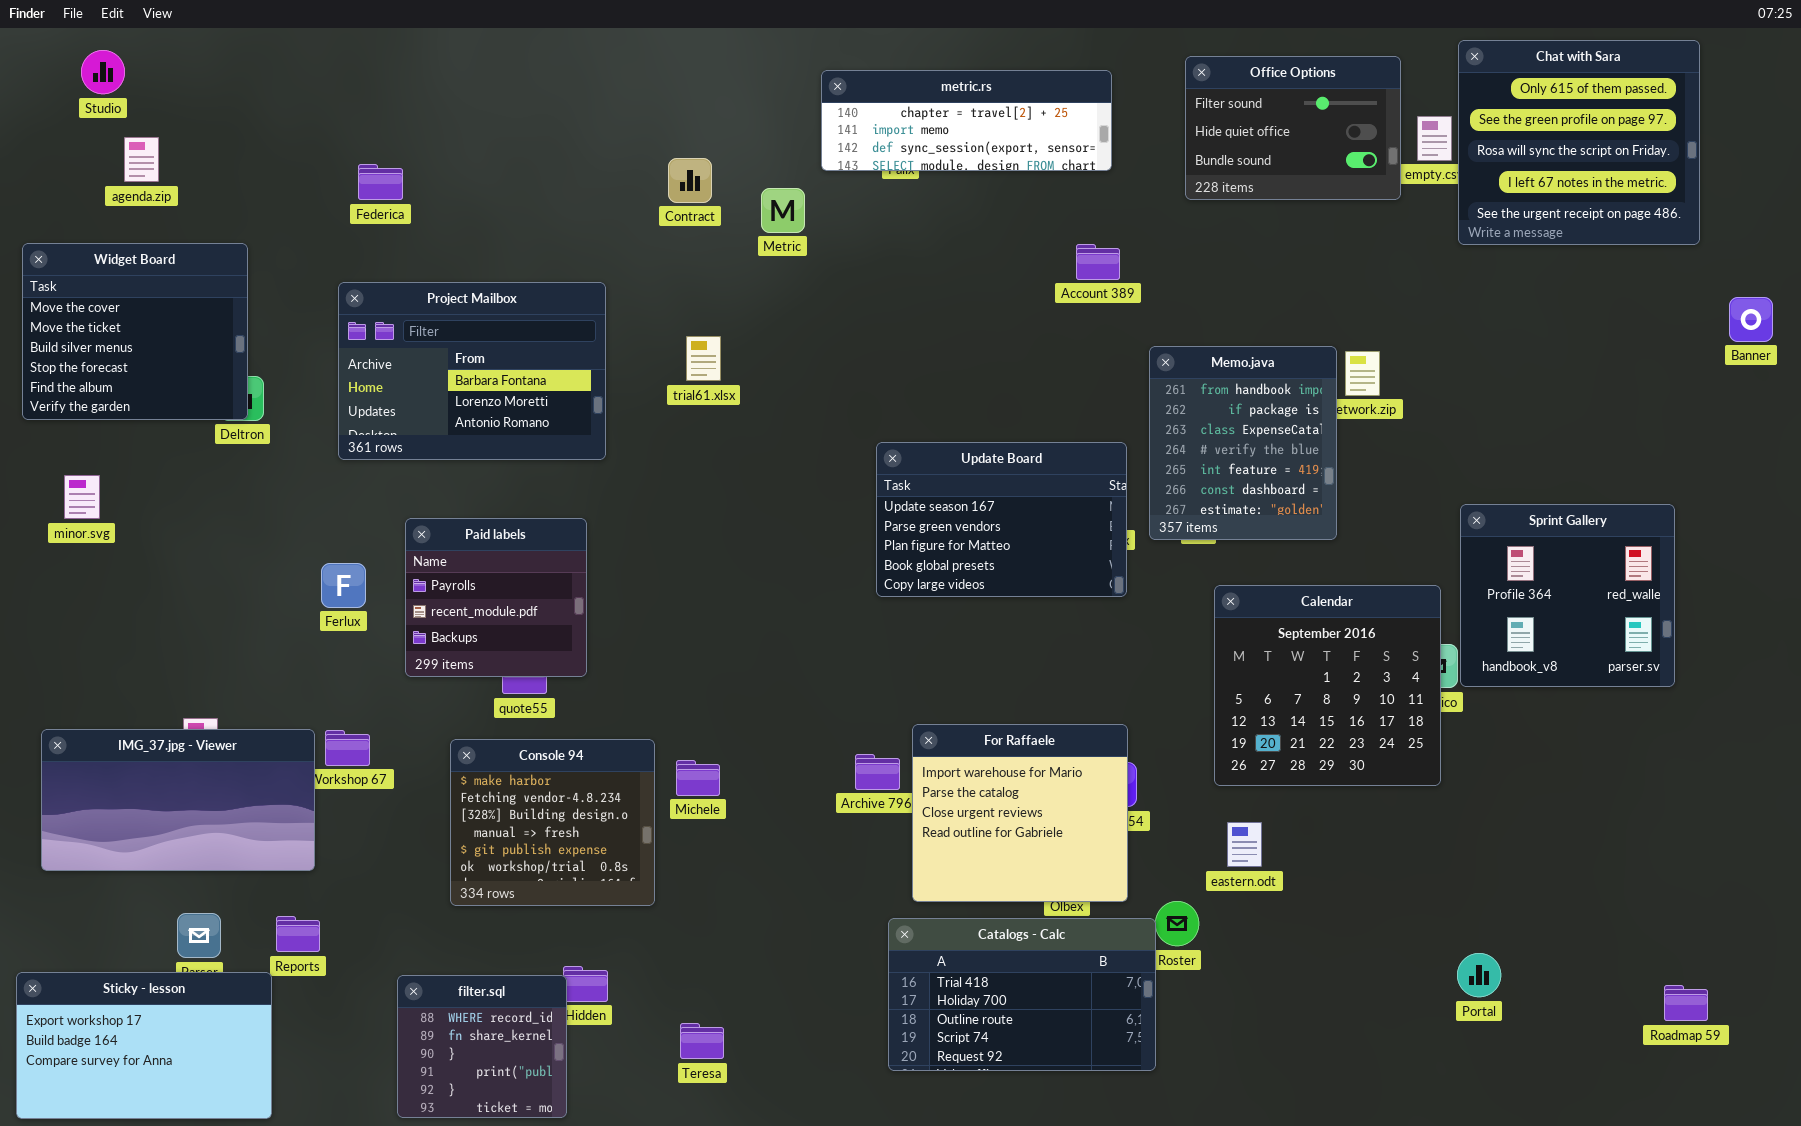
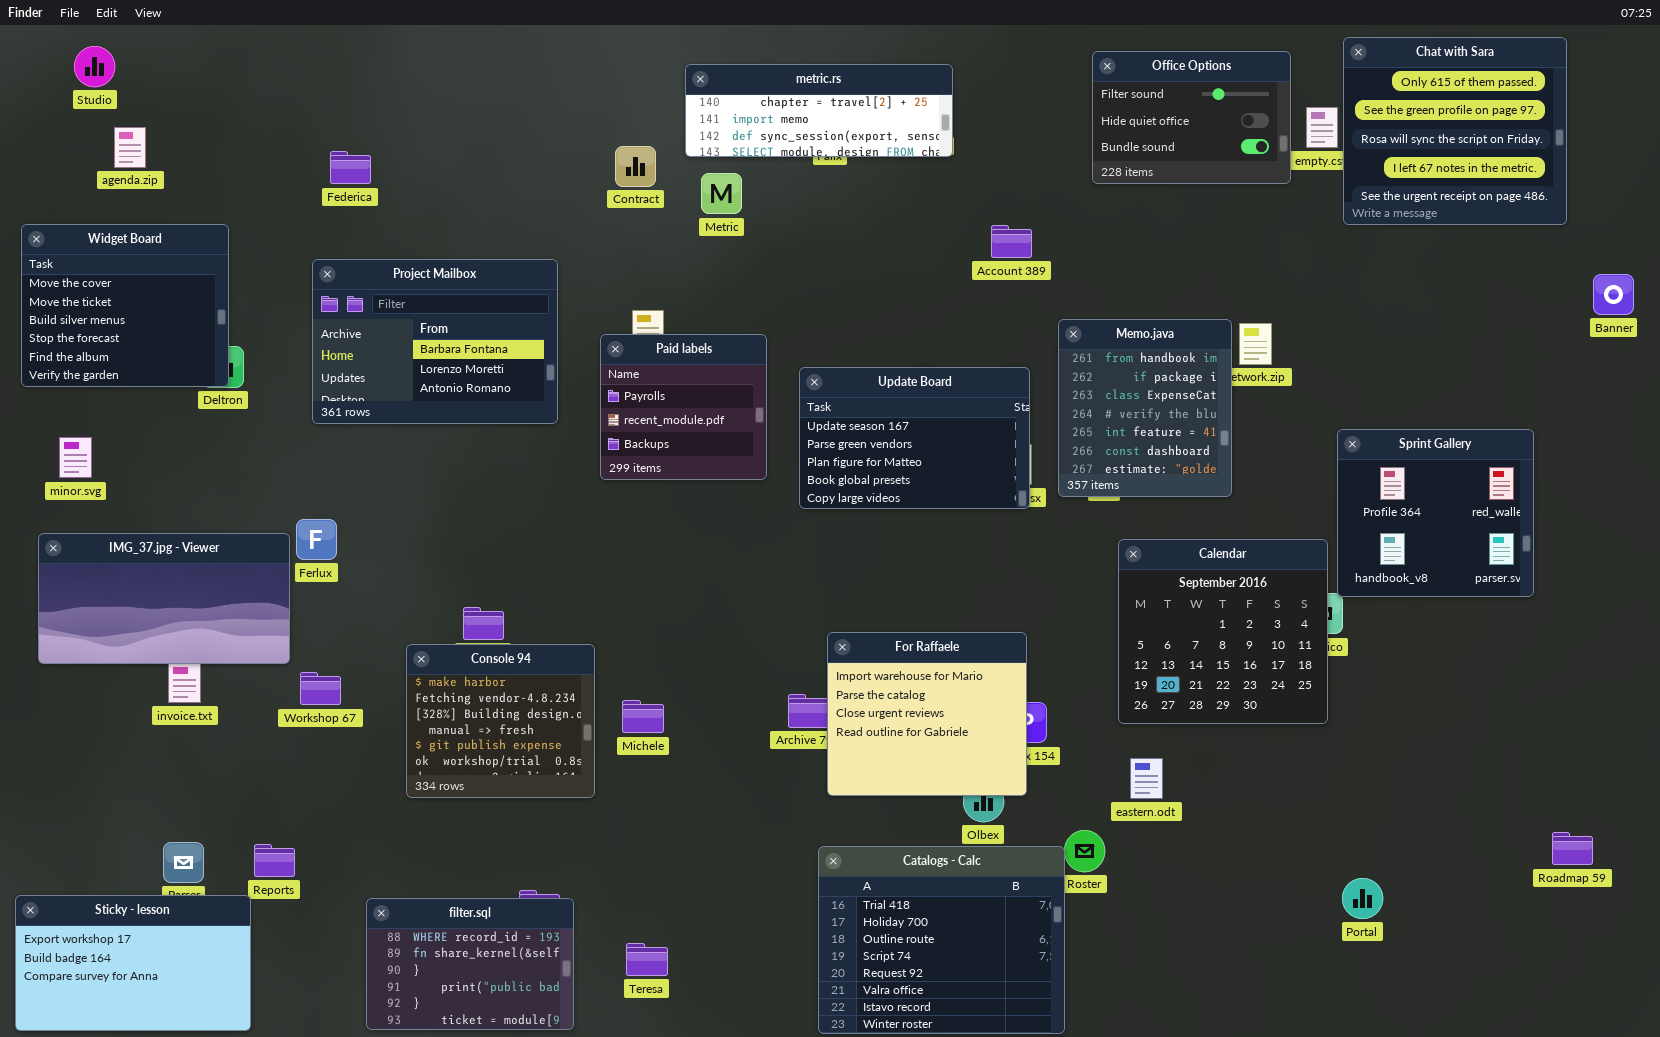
metric.rs: [821,70,1112,171] -> [685,64,953,157], moved
Update Board: [876,442,1127,597] -> [799,367,1030,509], moved
Sprint Gallery: [1460,504,1675,687] -> [1337,429,1534,597], moved
Paid labels: [405,518,587,677] -> [600,334,767,480], moved
For Raffaele: [912,724,1128,902] -> [827,632,1027,796], moved
IMG_37.jpg - Viewer: [41,729,315,871] -> [38,533,290,664], moved
Console 94: [450,739,655,906] -> [406,644,595,798], moved
Catalogs - Calc: [888,918,1156,1071] -> [818,846,1065,1034], resized
filter.sql: [397,975,567,1118] -> [366,898,574,1030], resized
Roadmap 59: [1664,985,1708,1021] -> [1552,832,1593,865], moved

